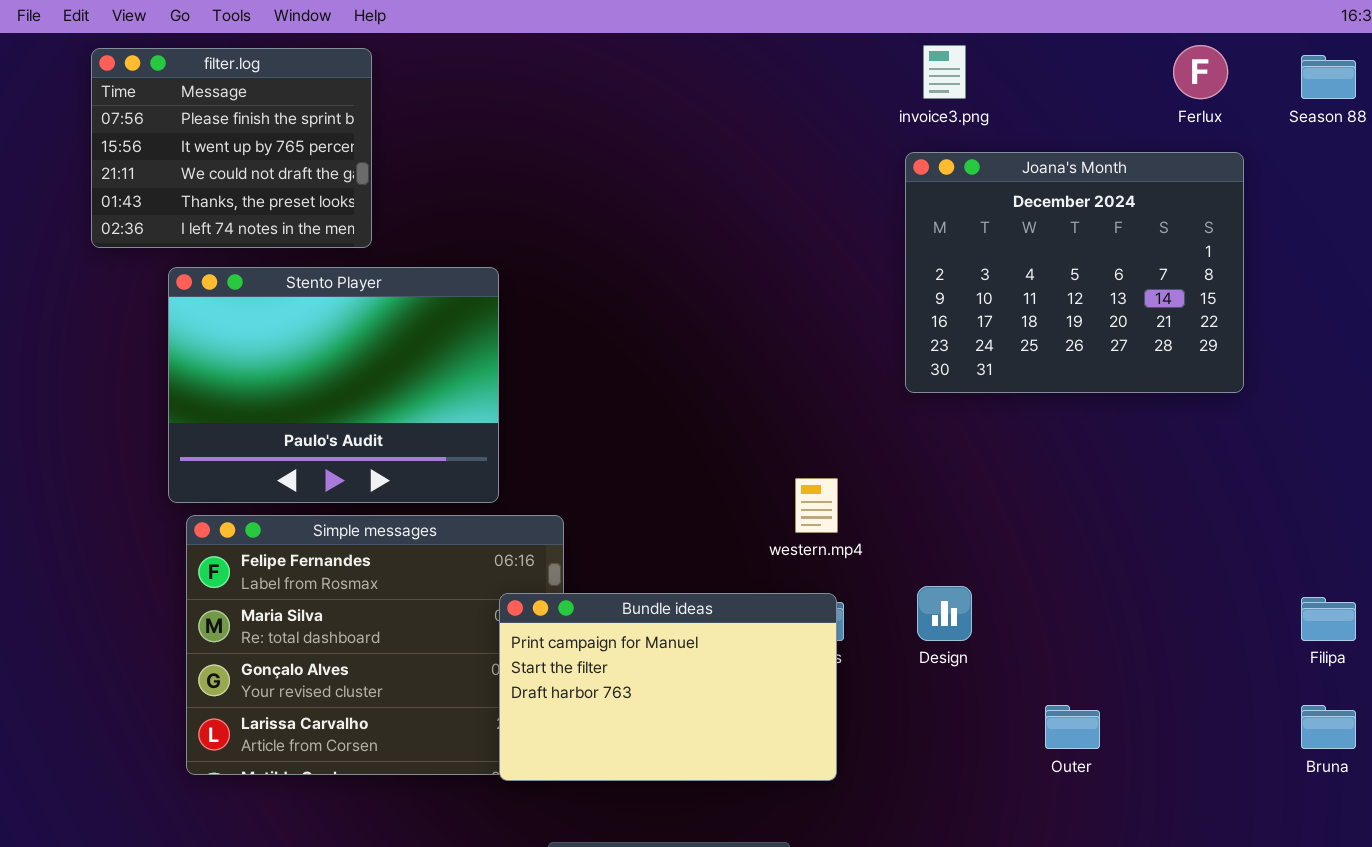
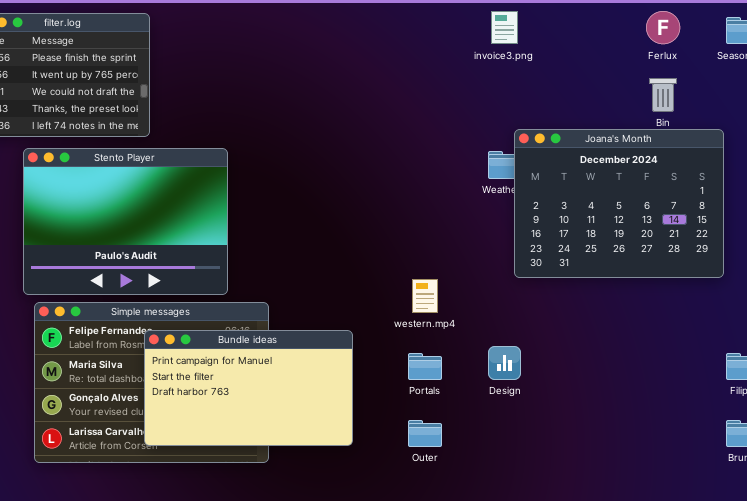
Joana's Month: [905,152,1244,393] -> [514,129,724,278], moved
Bundle ideas: [499,593,837,781] -> [144,330,353,446], moved
Outer: [1045,705,1100,749] -> [408,420,442,447], moved

